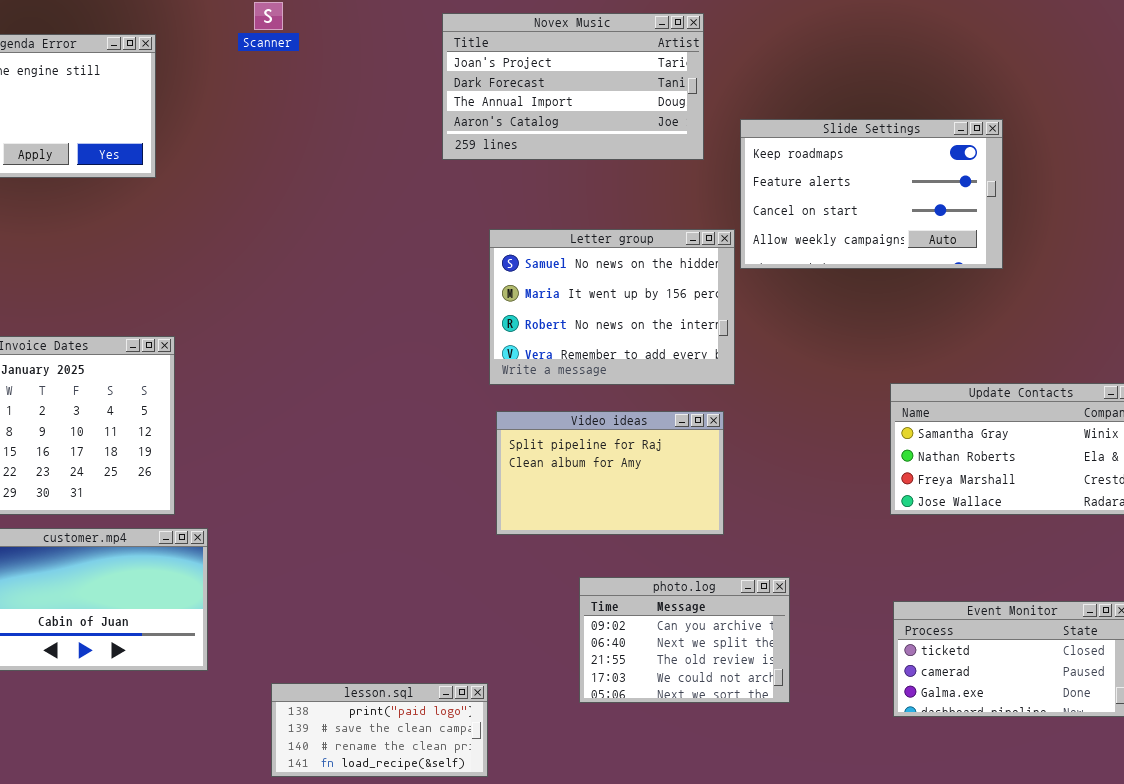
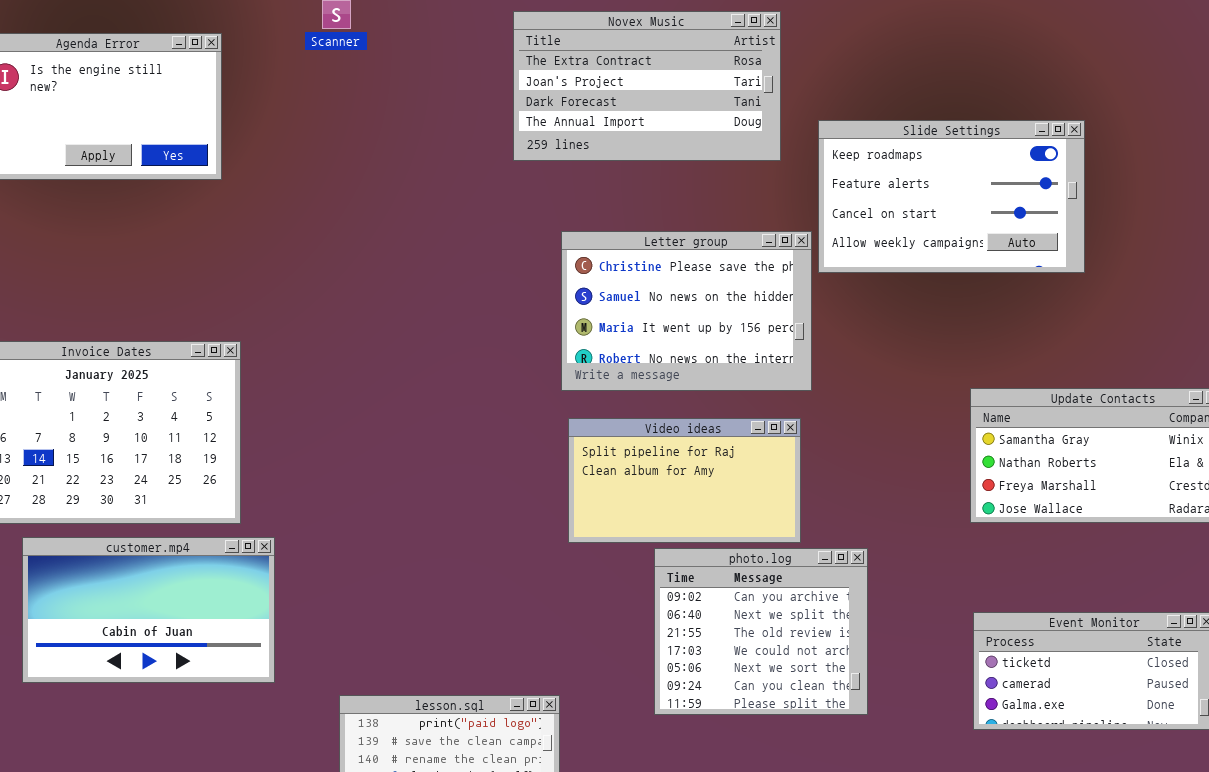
Novex Music: [442,13,704,160] -> [513,11,781,161], scrolled up 1 row
Letter group: [489,229,735,385] -> [561,231,812,391], scrolled up 1 row
photo.log: [579,577,790,703] -> [654,548,868,715], resized

